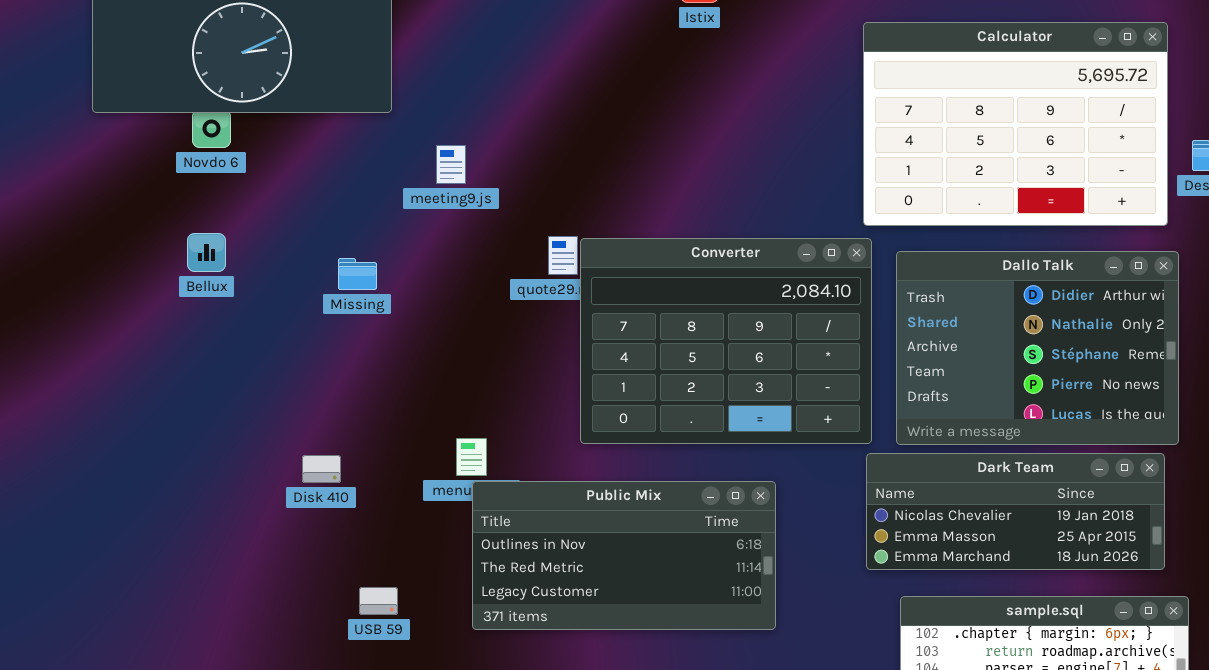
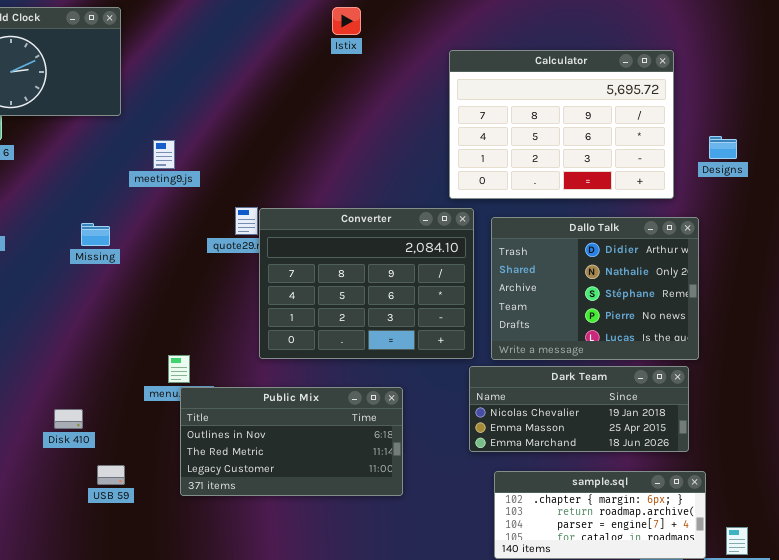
Calculator: [863,22,1168,226] -> [449,50,674,199], moved
Disk 410: [302,455,341,483] -> [54,409,83,429], moved

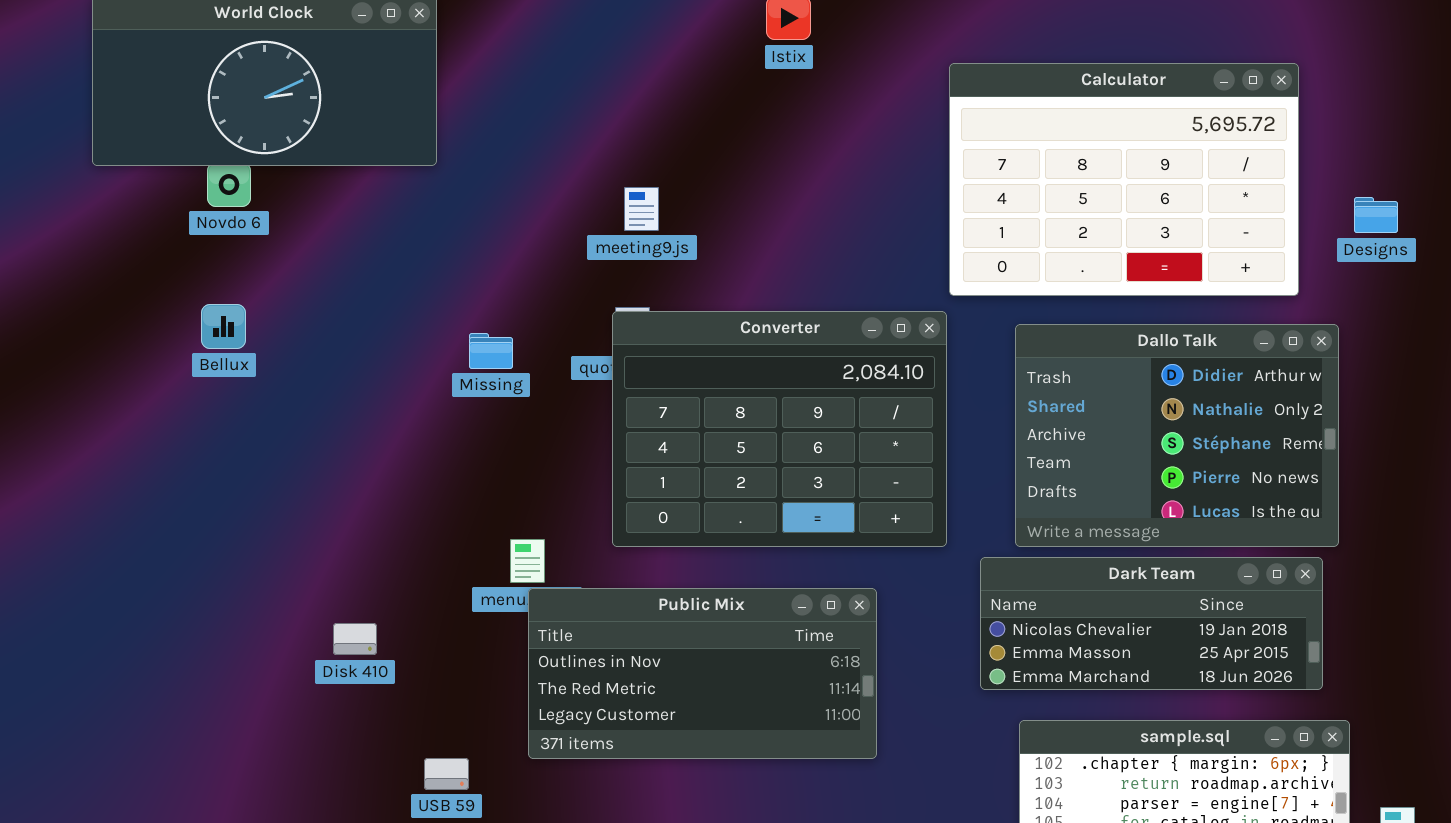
meeting9.js: [153,140,175,169] -> [624,187,659,231], moved
Converter: [259,208,474,359] -> [612,311,947,547], moved
Missing: [81,223,110,246] -> [469,333,513,369], moved
USB 59: [97,465,125,485] -> [424,758,469,790], moved

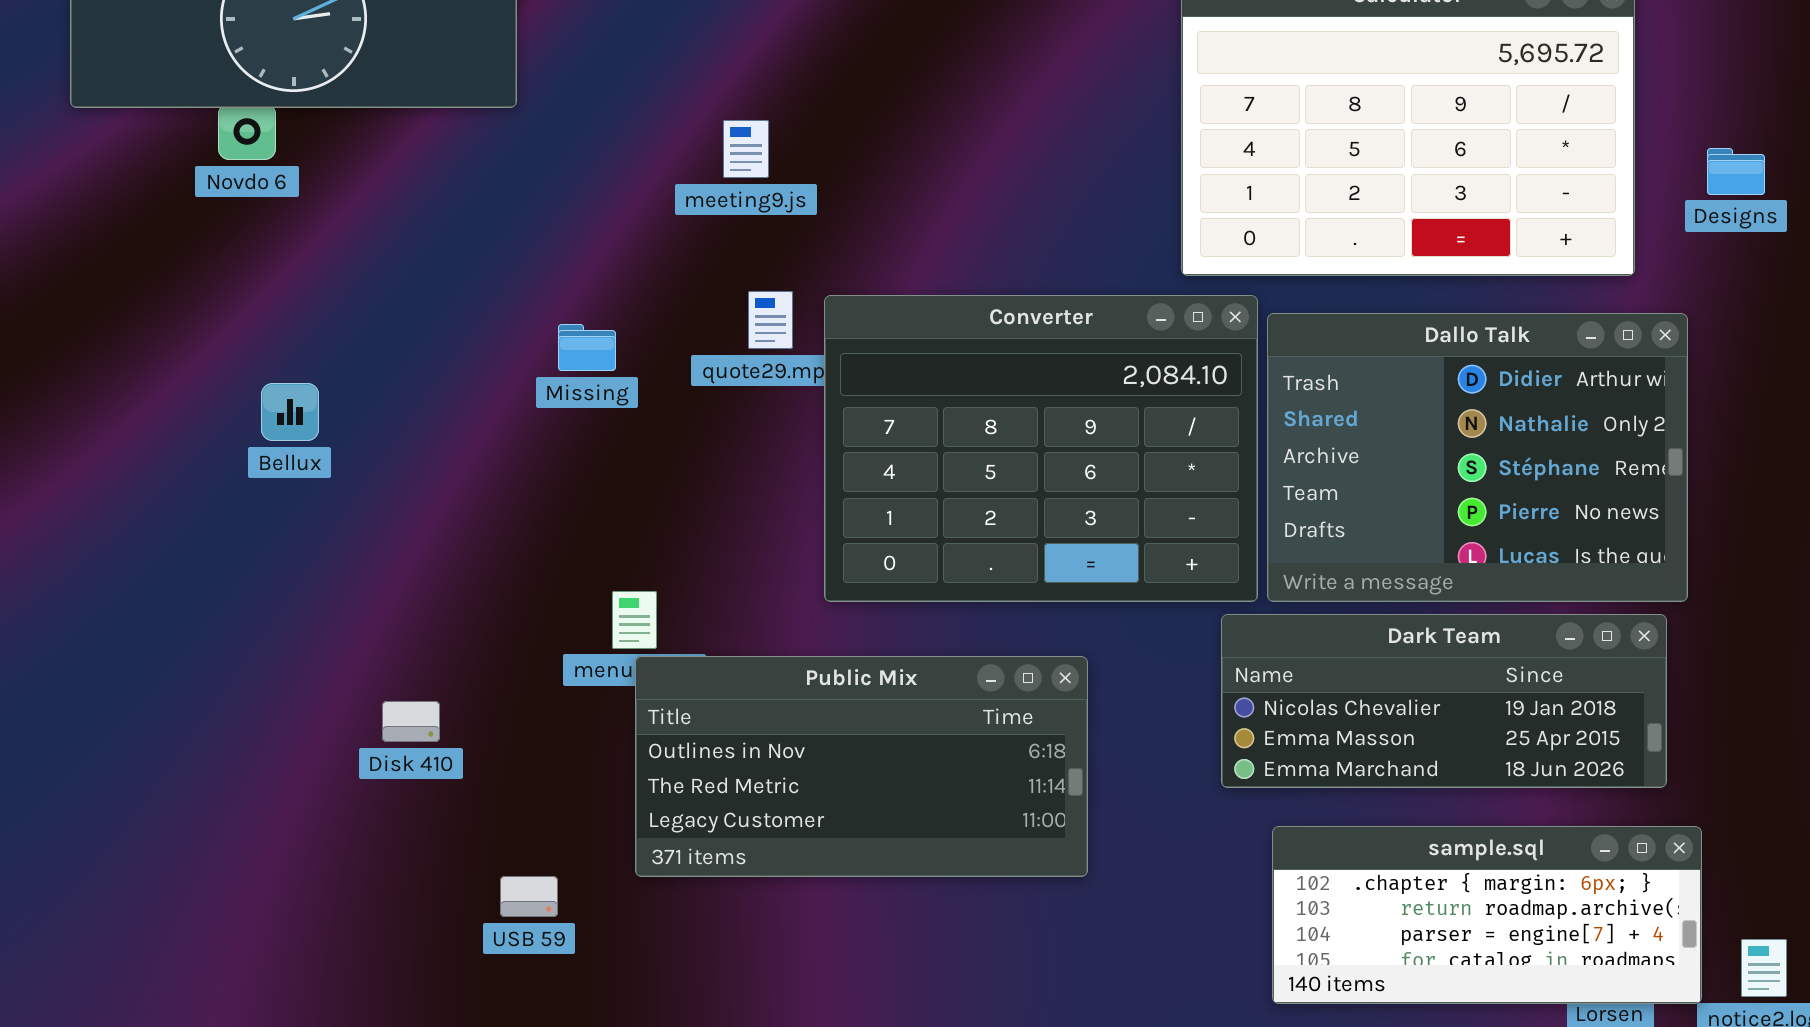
meeting9.js: [624,187,659,231] -> [723,120,769,178], moved
Bellux: [201,304,246,349] -> [261,383,319,441], moved
Converter: [612,311,947,547] -> [824,295,1258,602], moved

